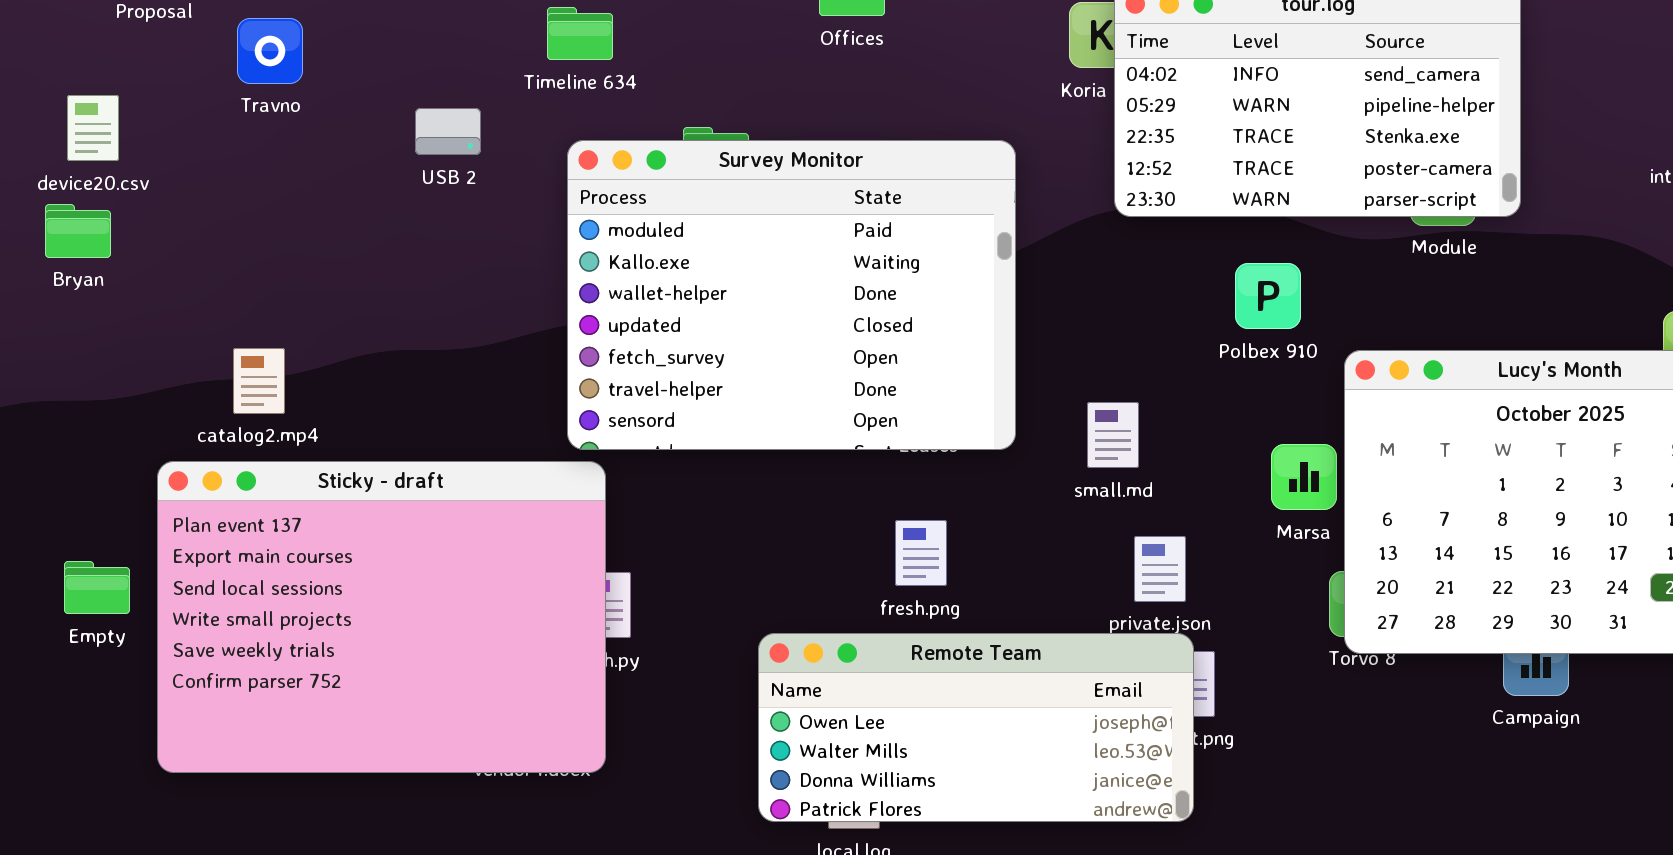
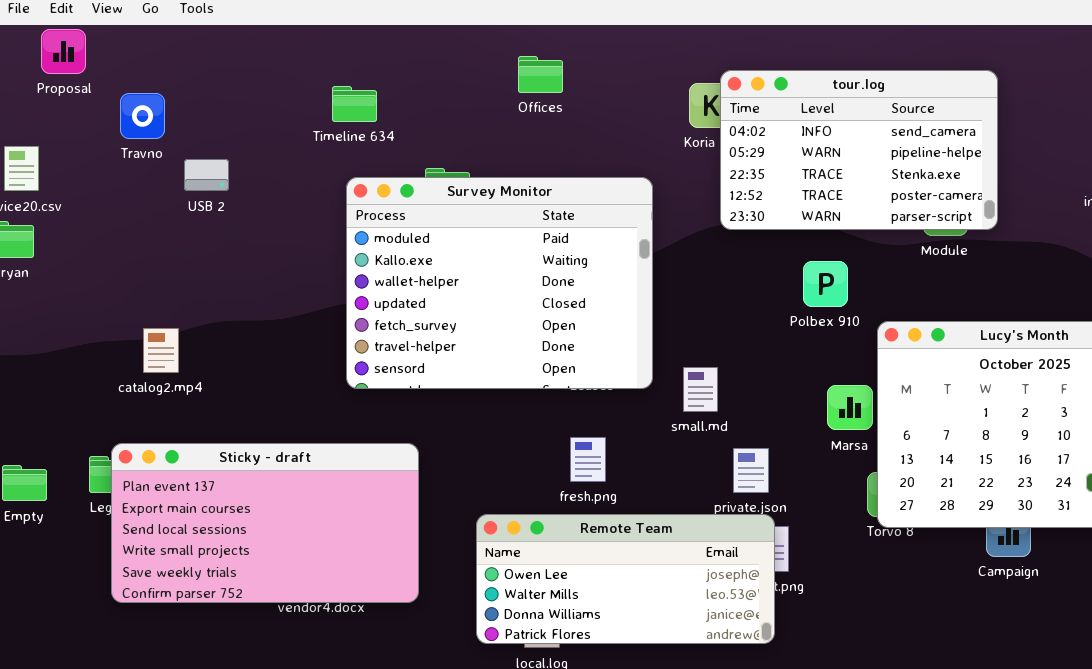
USB 2: [415,108,481,155] -> [184,159,229,191], moved
catalog2.mp4: [233,348,285,414] -> [143,328,179,373], moved
small.md: [1087,402,1139,468] -> [683,367,718,412], moved
Sticky - draft: [157,461,606,773] -> [111,443,419,603], moved, resized

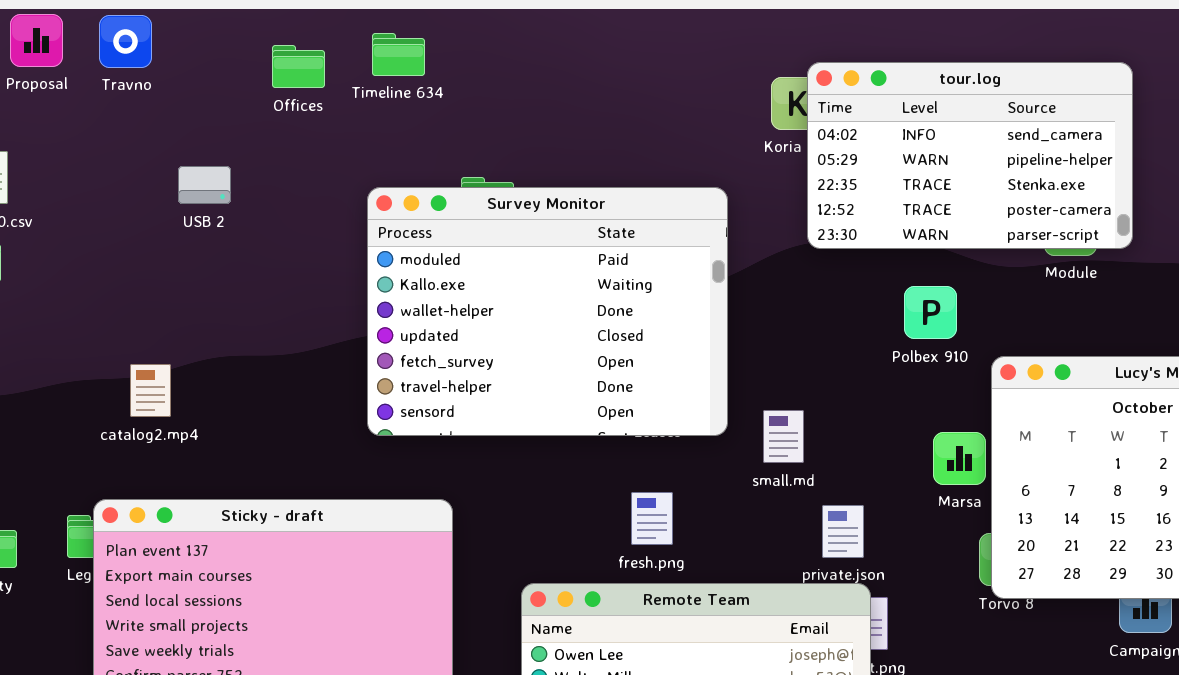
Offices: [518,56,563,93] -> [272,45,325,88], moved
Timeline 634: [332,86,377,122] -> [372,33,425,76], moved
Travno: [120,93,165,139] -> [99,15,152,68], moved

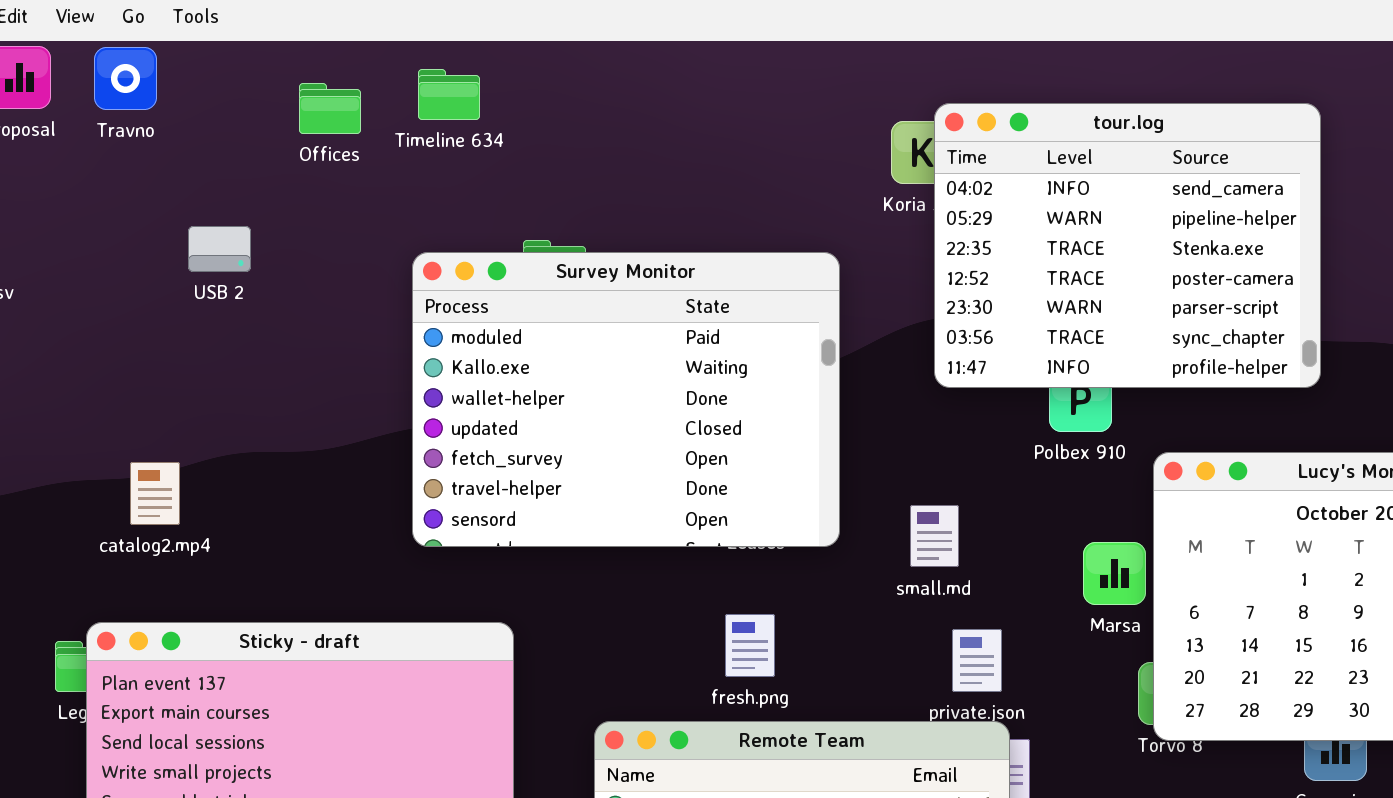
tour.log: [807,62,1133,249] -> [934,103,1321,388], resized
small.md: [763,410,804,463] -> [910,505,959,567], moved

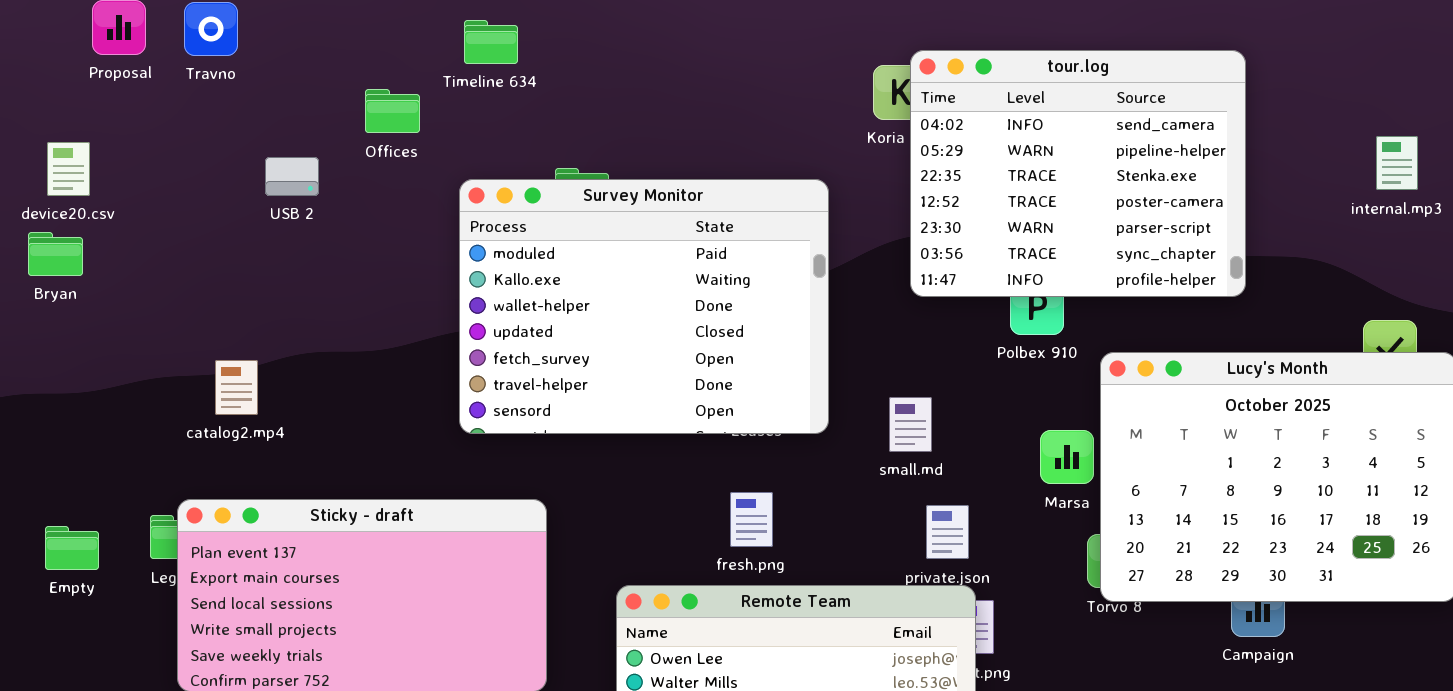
Offices: [299,83,361,134] -> [365,89,420,133], moved

